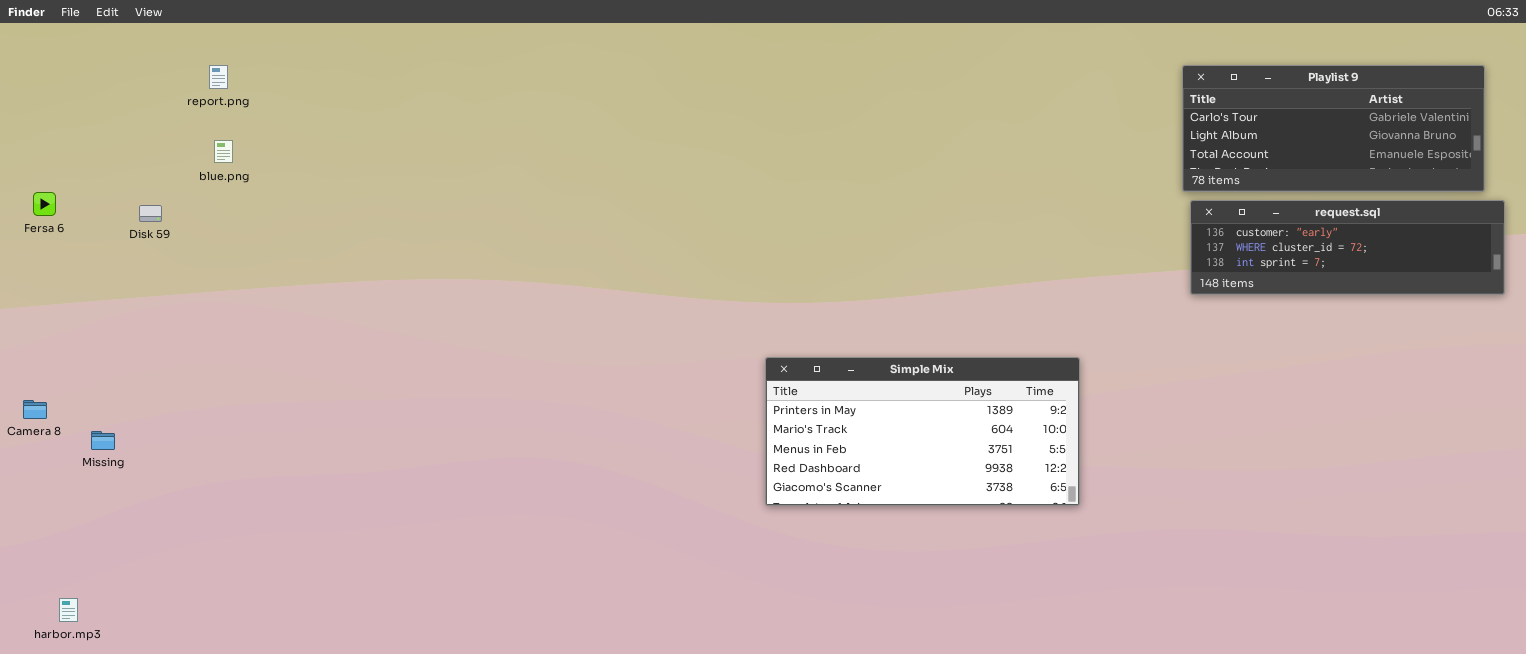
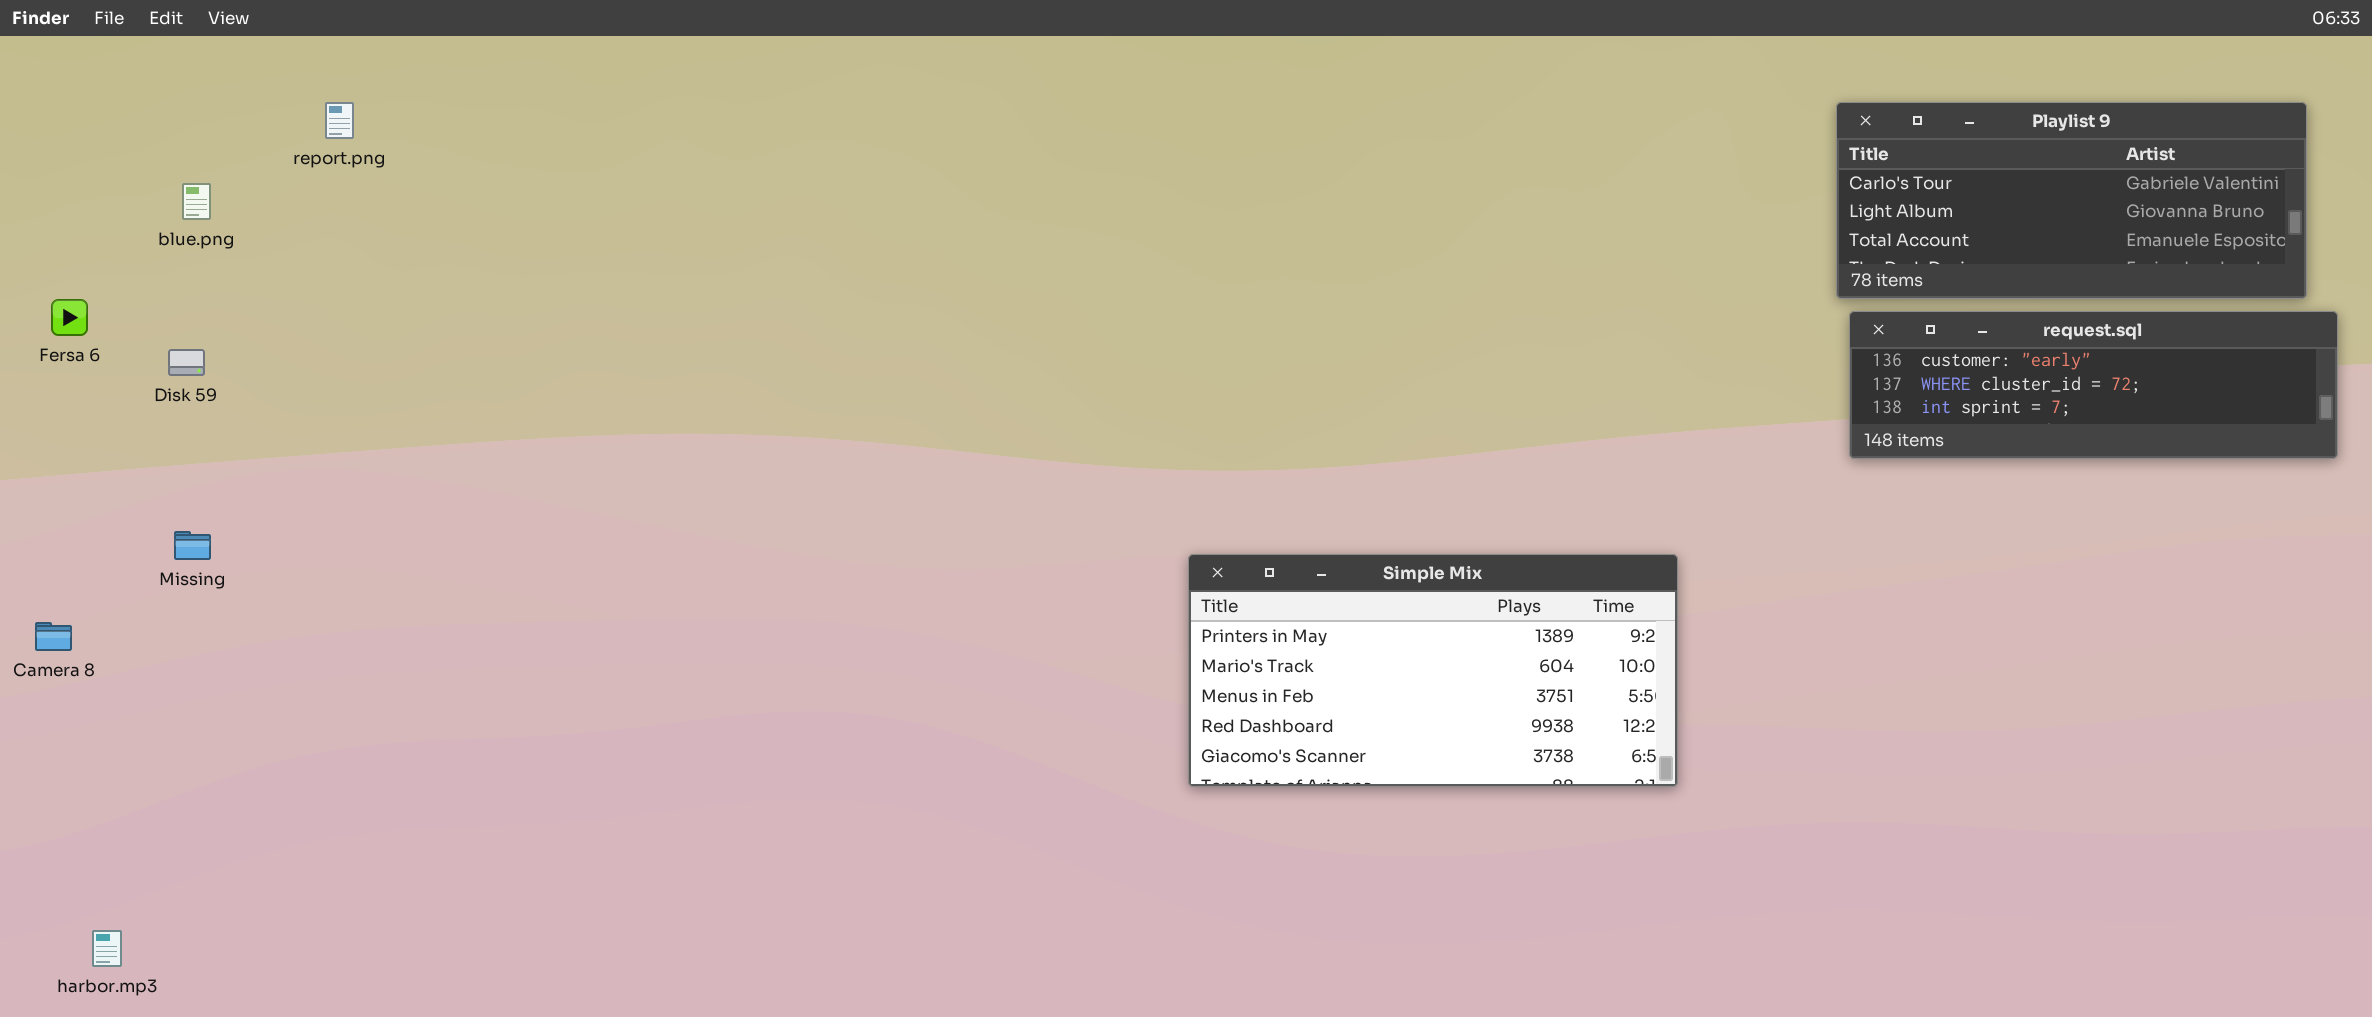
blue.png: [214,140,233,163] -> [182,183,211,220], moved
Disk 59: [139,205,162,222] -> [168,349,205,376], moved
Missing: [91,431,115,450] -> [174,531,211,560], moved

